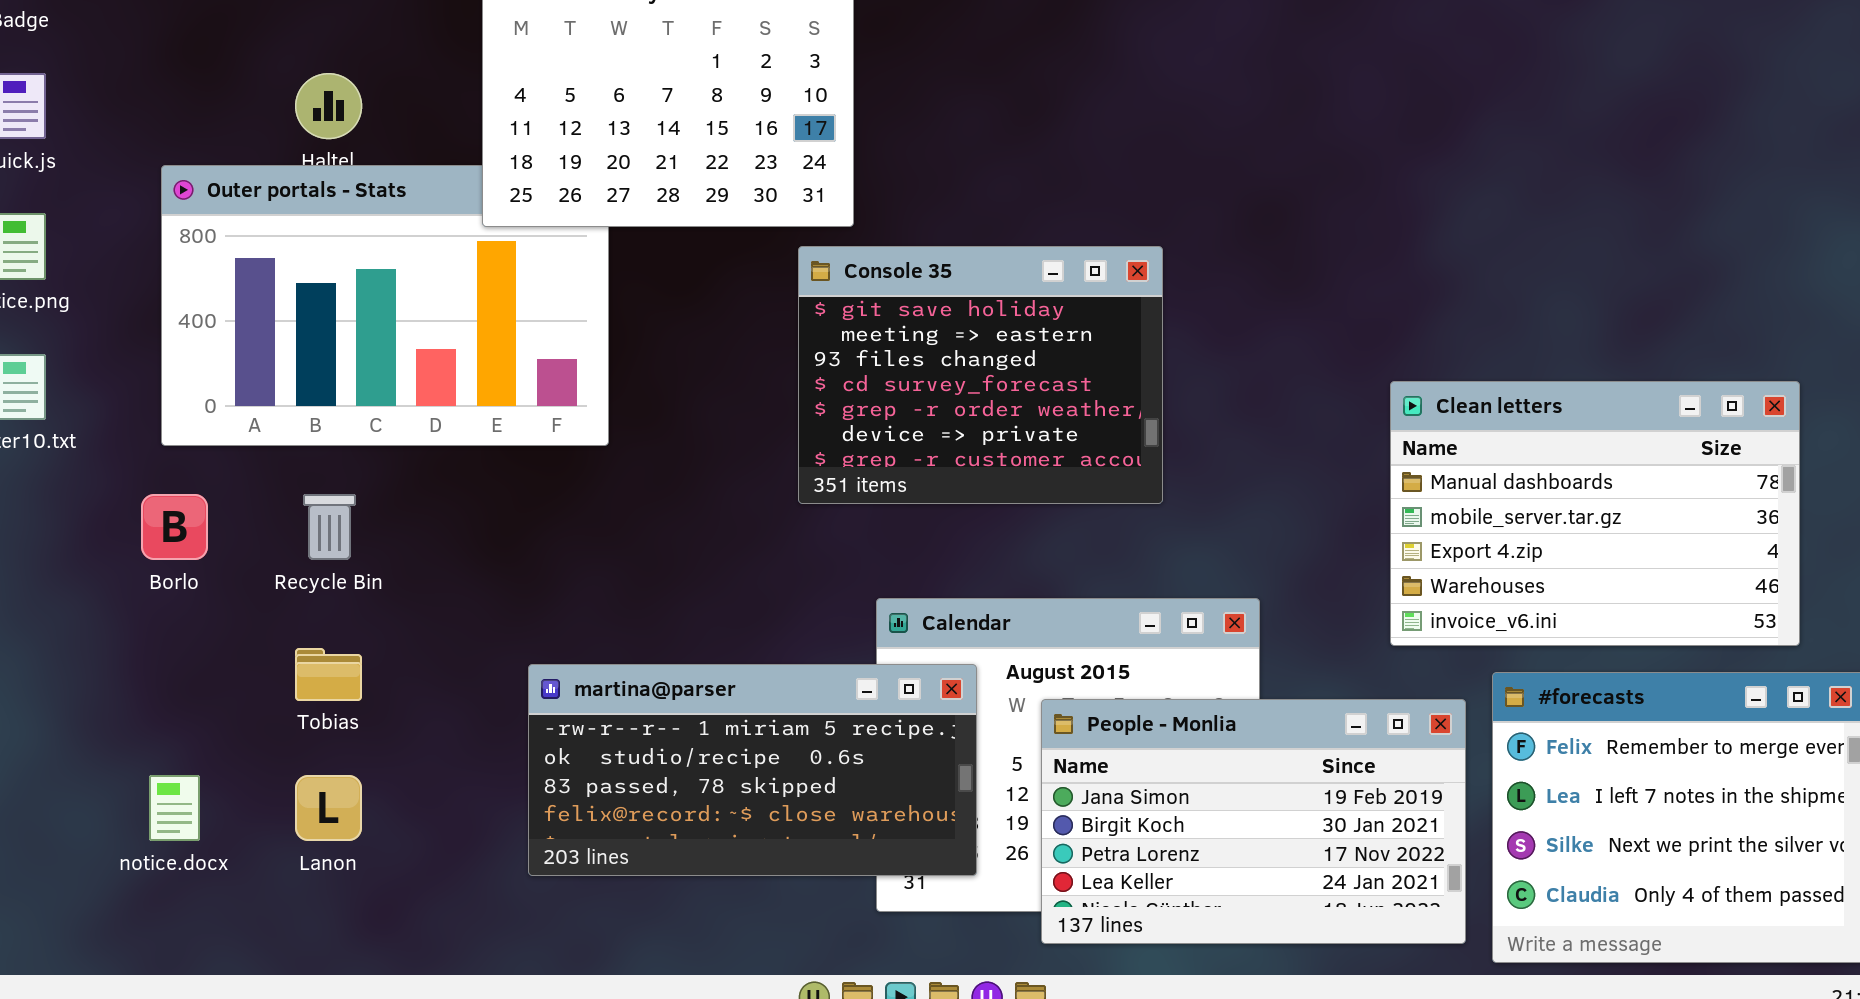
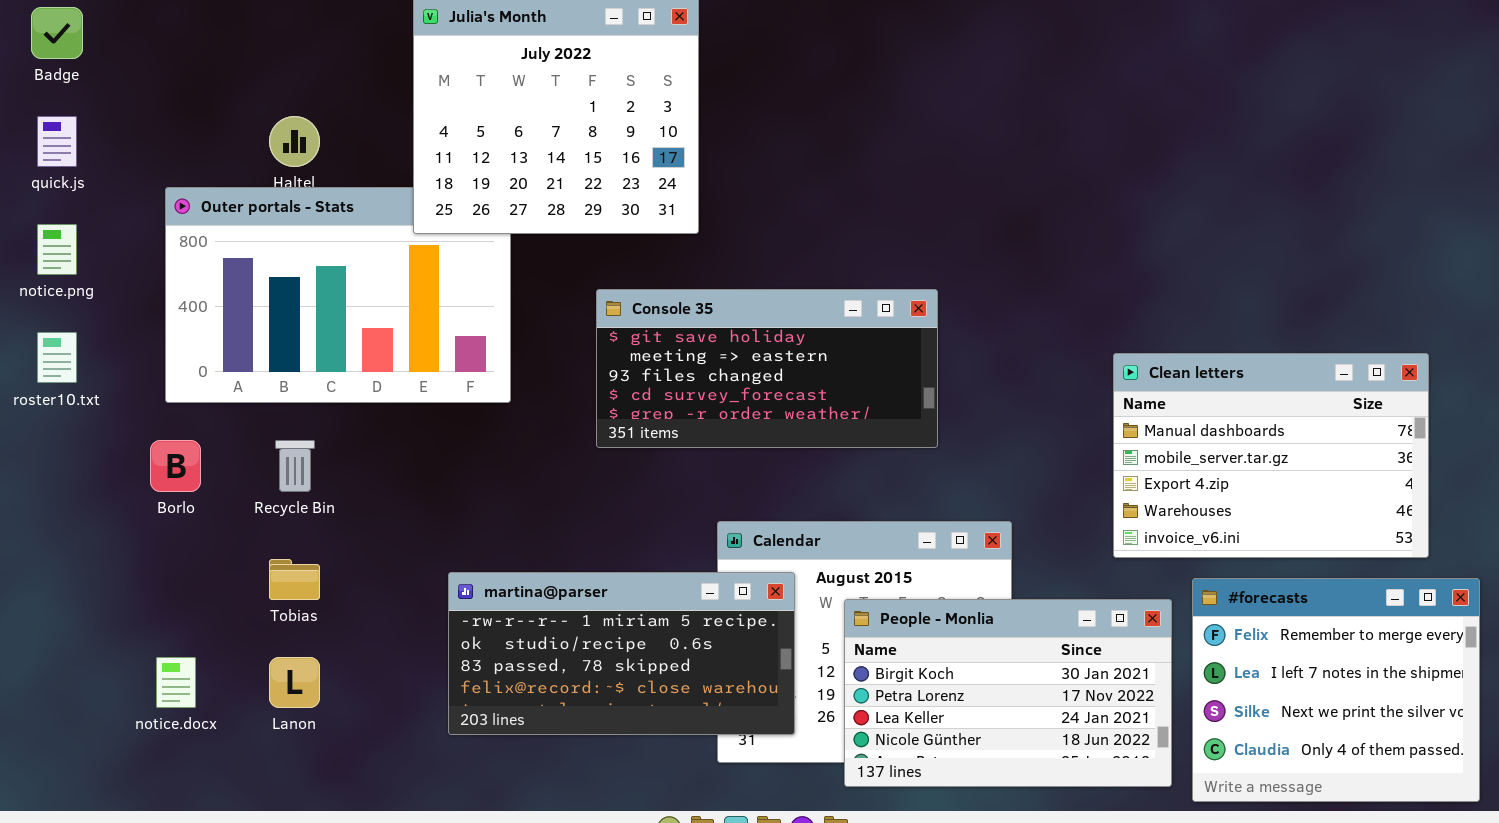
Console 35: [798,246,1163,504] -> [596,289,938,448], resized
People - Monlia: [1041,699,1466,944] -> [844,599,1172,787], scrolled down 1 row

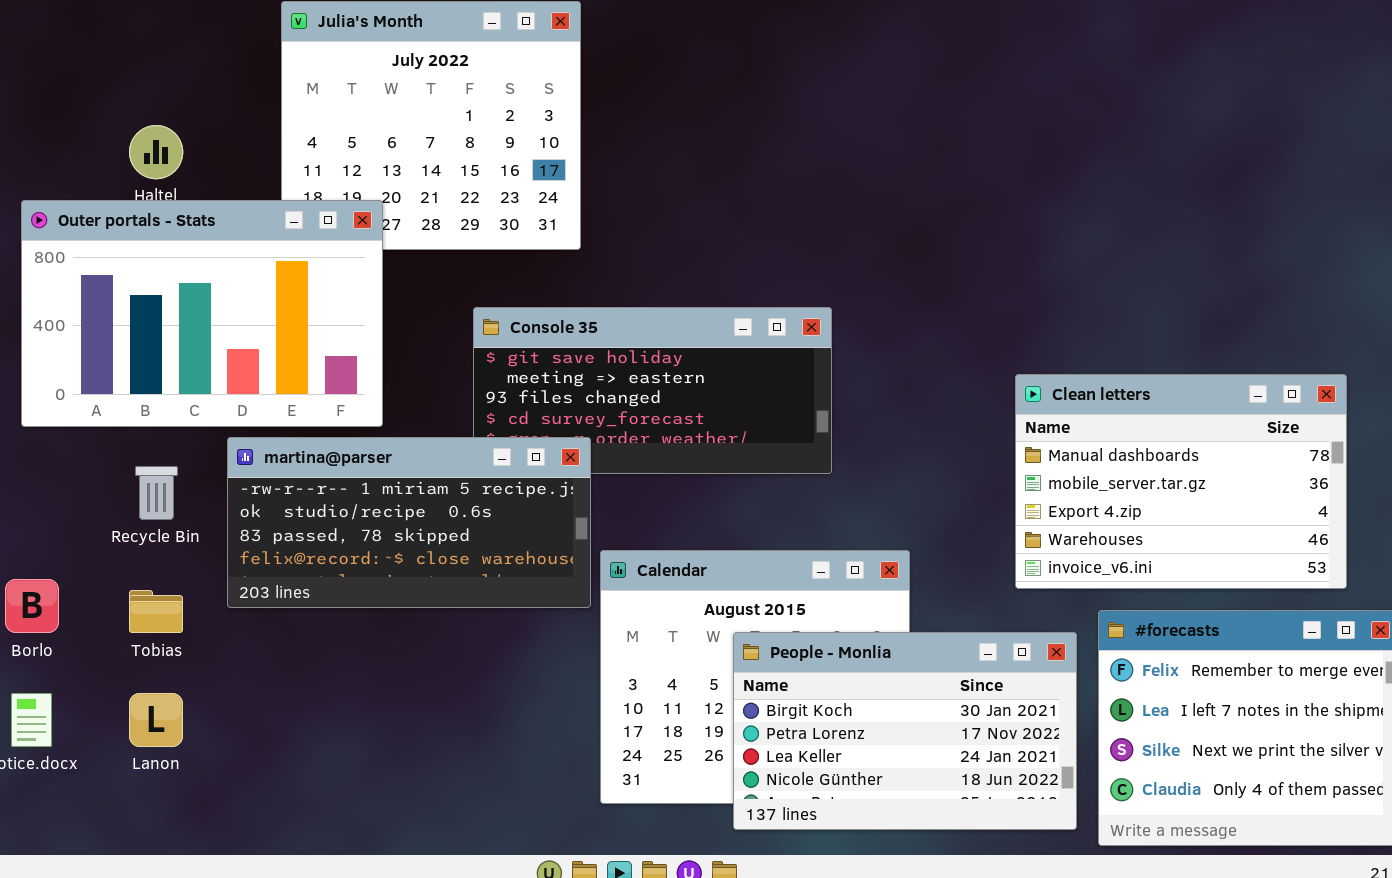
Outer portals - Stats: [165,187,511,403] -> [21,200,383,427], raised
Borlo: [150,440,201,492] -> [5,579,59,633], moved
martina@parser: [448,572,795,735] -> [227,437,591,608], moved

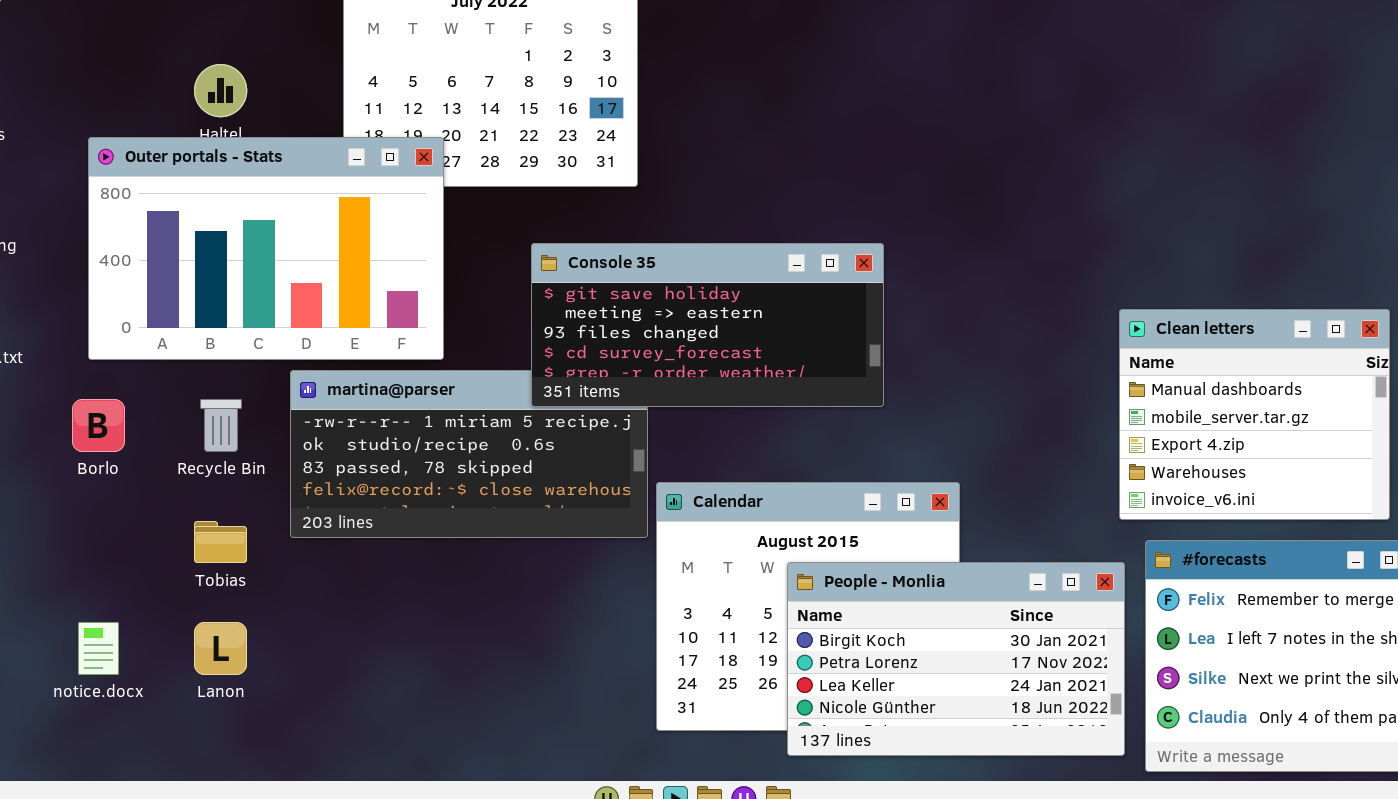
Console 35: [473,307,832,474] -> [531,243,884,407], raised
Clean letters: [1015,374,1347,589] -> [1119,309,1390,520], resized
Borlo: [5,579,59,633] -> [72,399,125,452], moved

